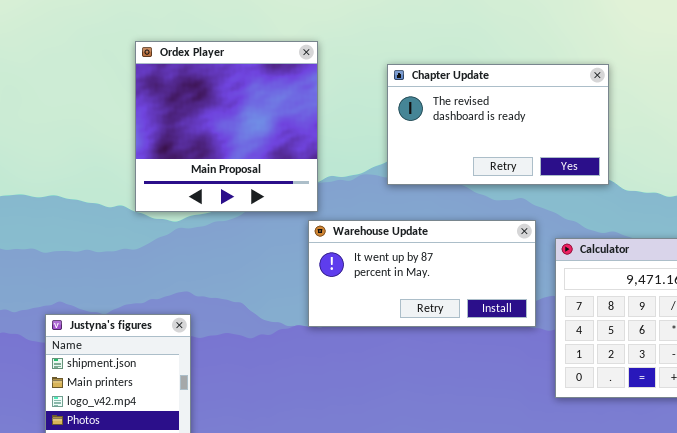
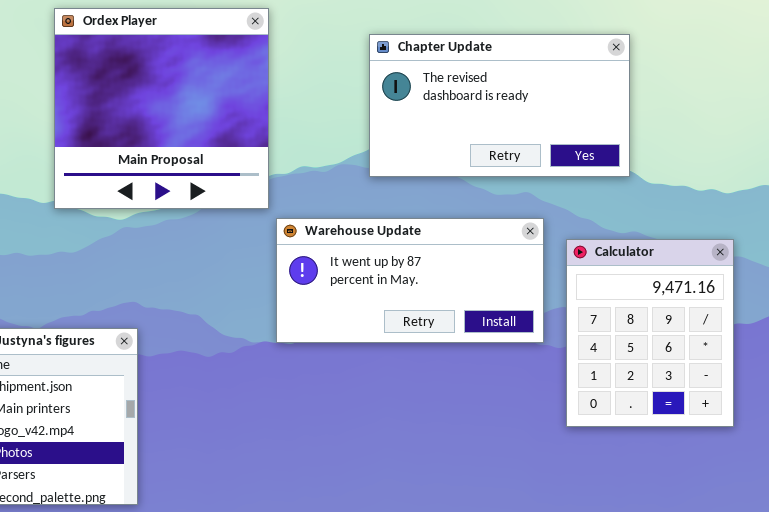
Ordex Player: [135,41,318,212] -> [54,8,269,209], moved

